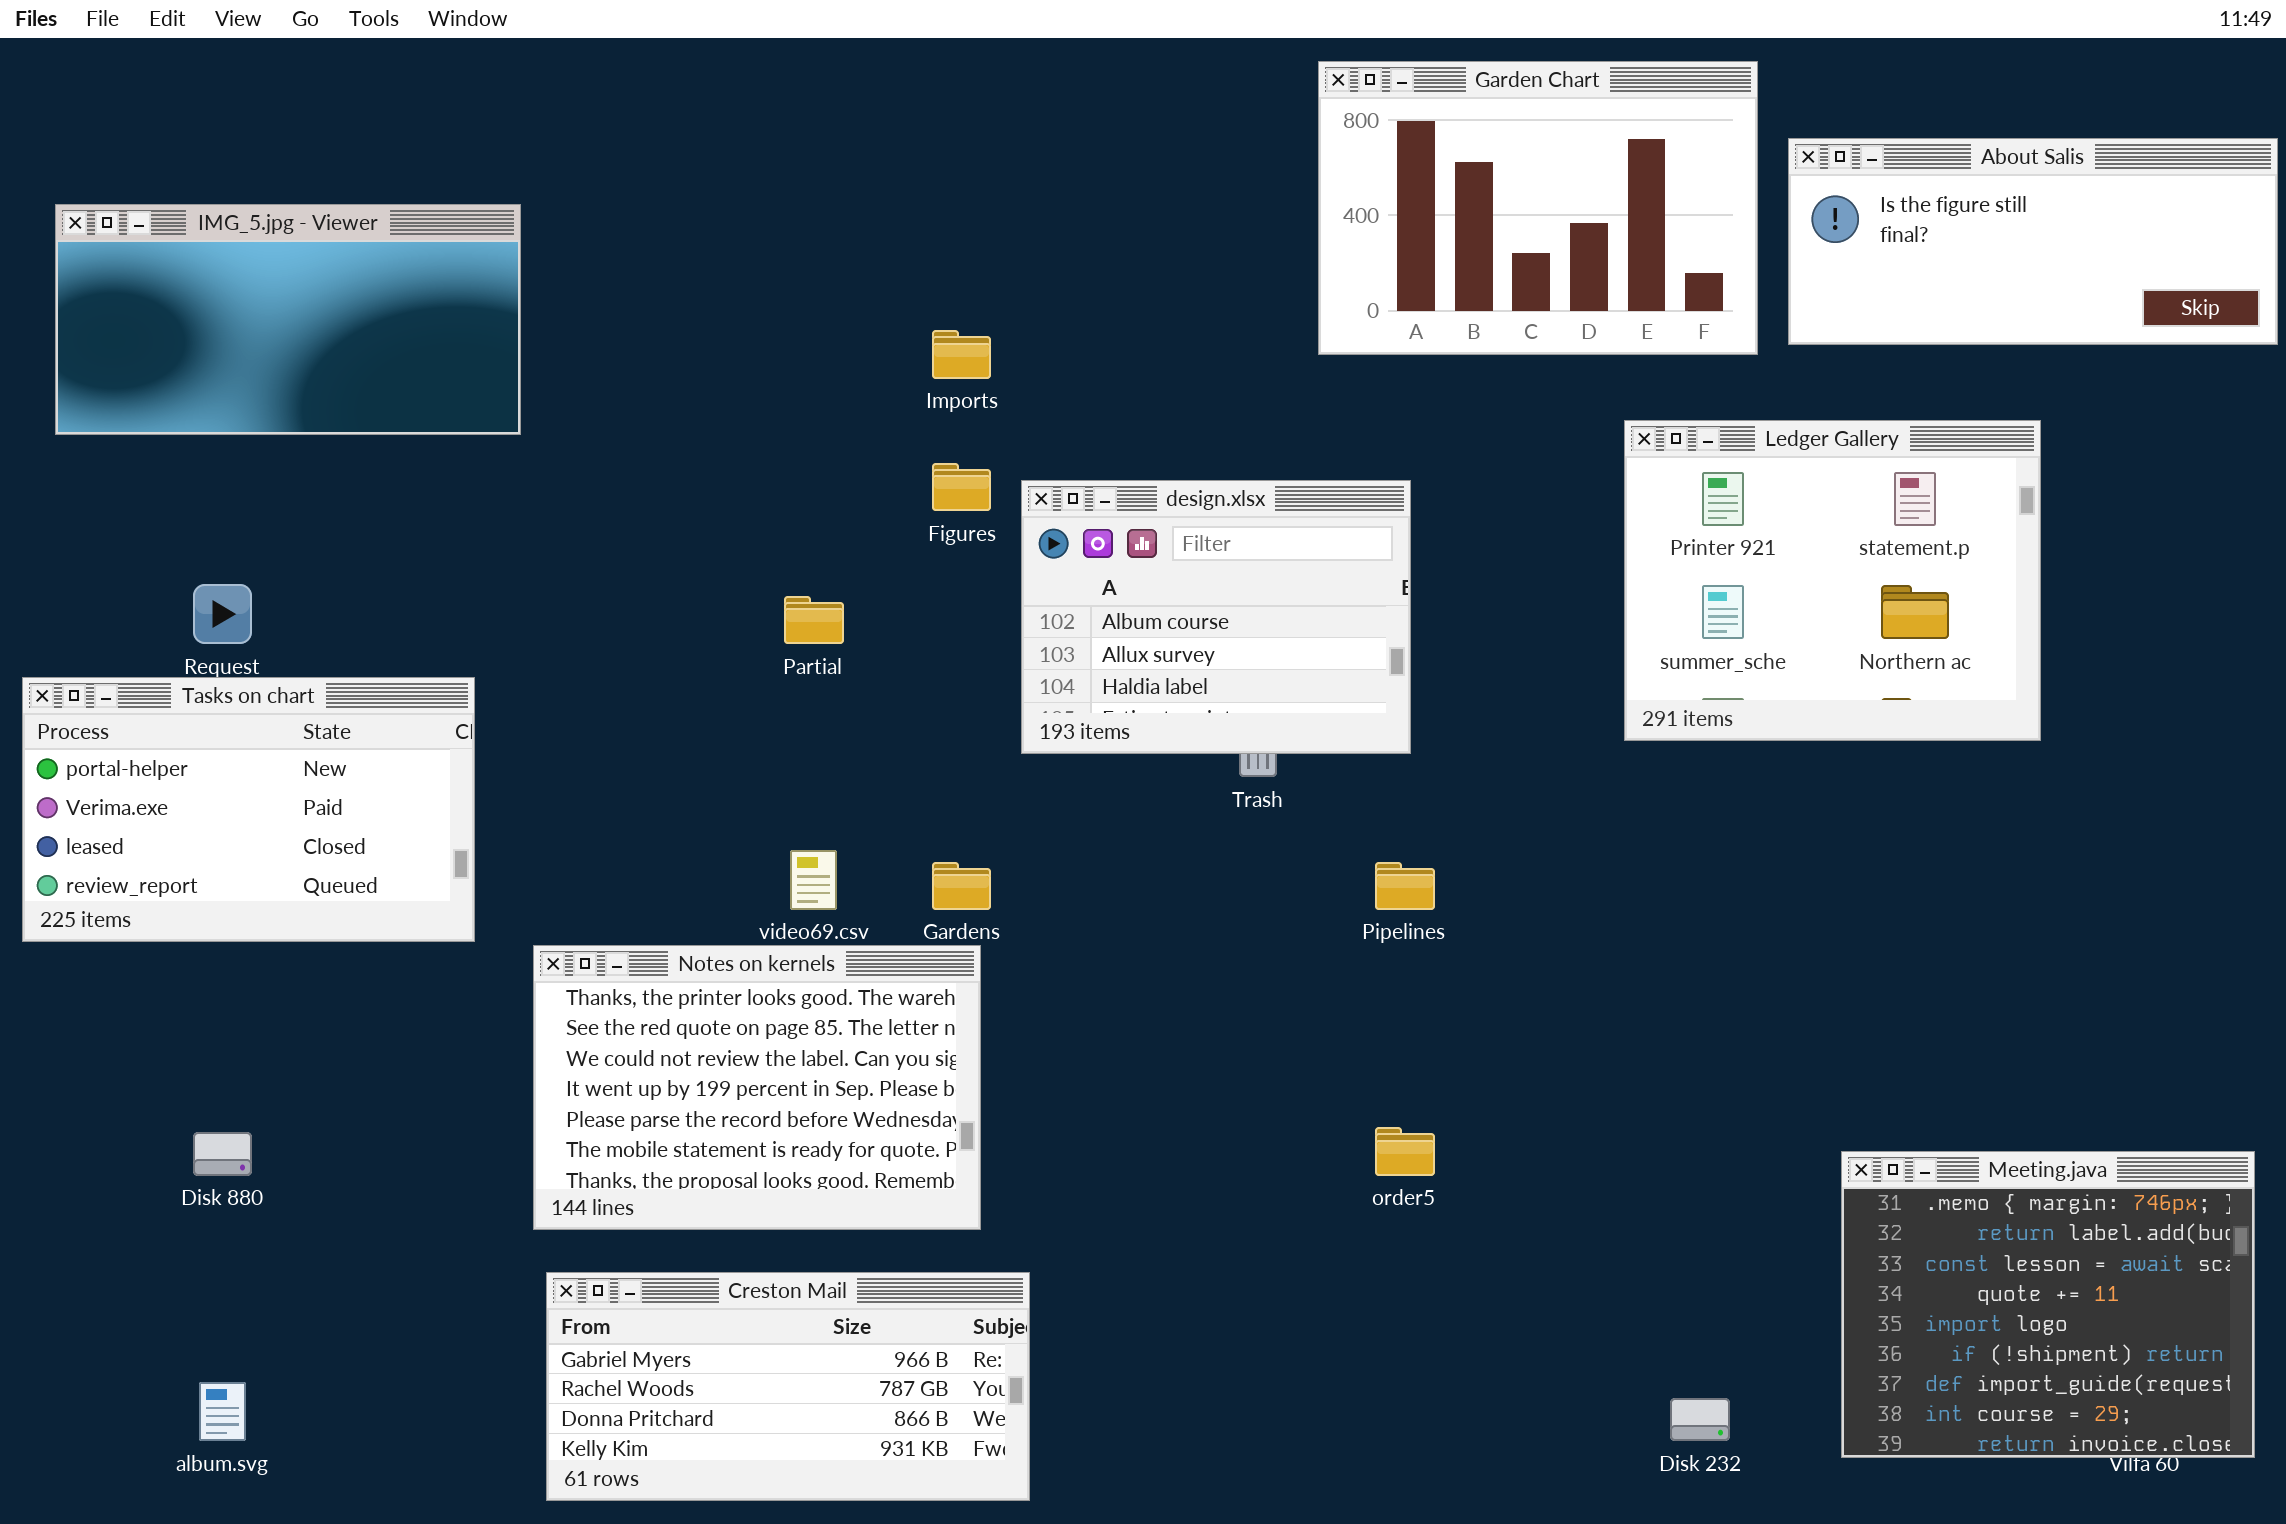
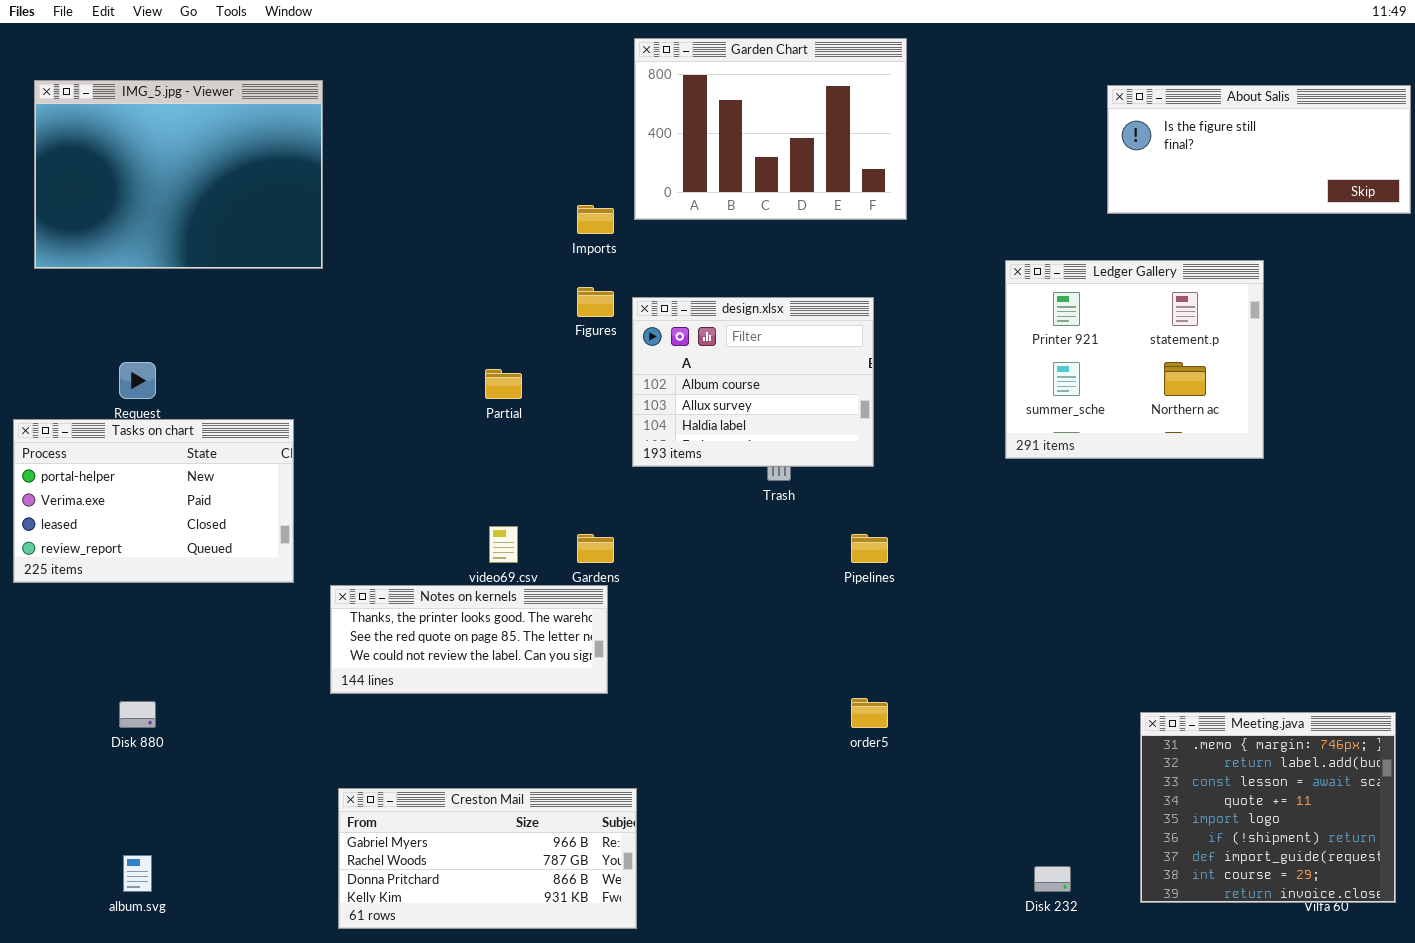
Garden Chart: [1318,61,1758,355] -> [634,38,907,220], moved
IMG_5.jpg - Viewer: [55,204,521,435] -> [34,80,323,269], resized
Notes on kernels: [533,945,981,1230] -> [330,585,608,694], resized

